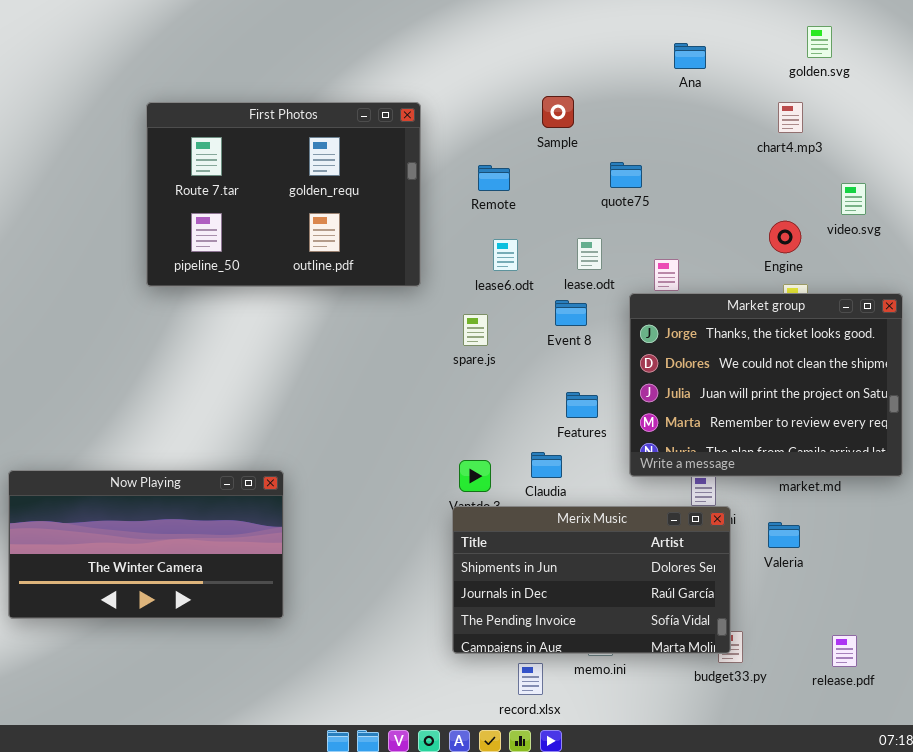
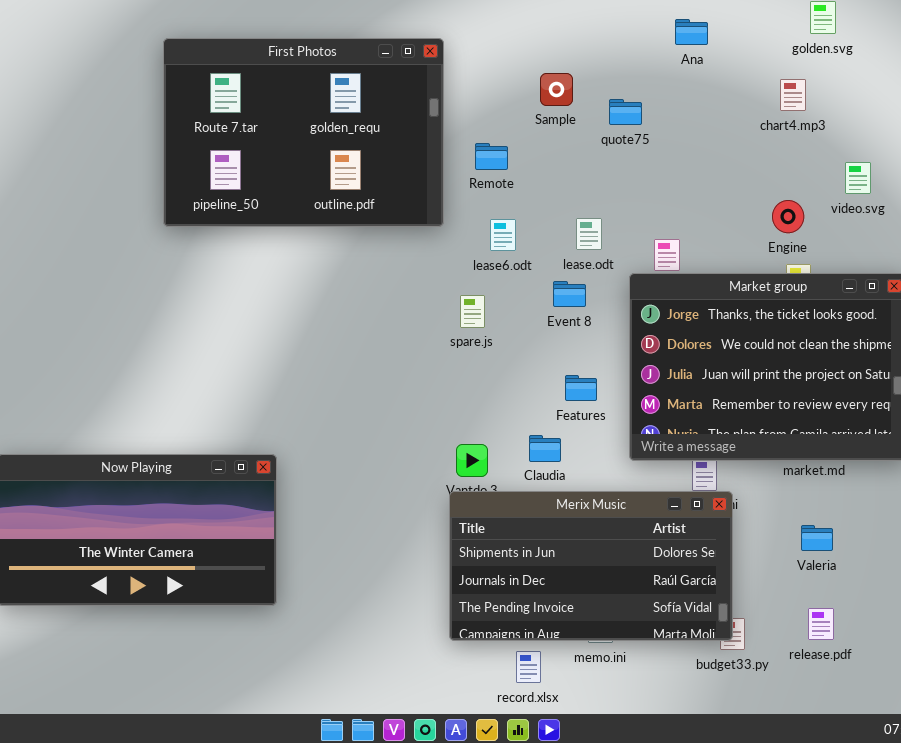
First Photos: [146,102,421,287] -> [163,38,444,227], moved
quote75: [610,162,642,188] -> [609,99,642,125], moved
Valeria: [768,522,800,548] -> [801,525,833,551], moved
release.pdf: [832,635,857,667] -> [808,608,834,640], moved

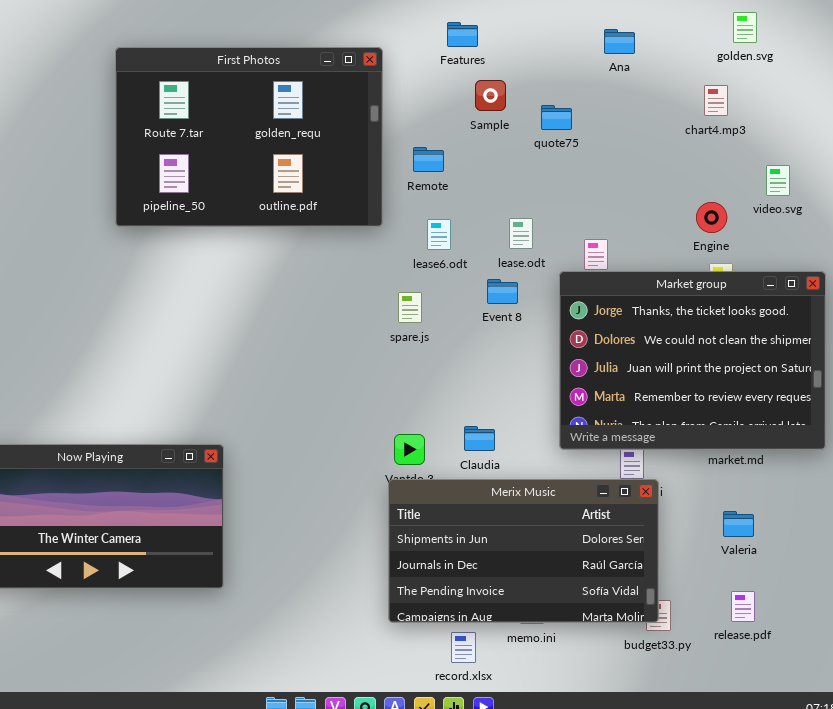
Features: [565,375,597,401] -> [447,22,478,47], moved

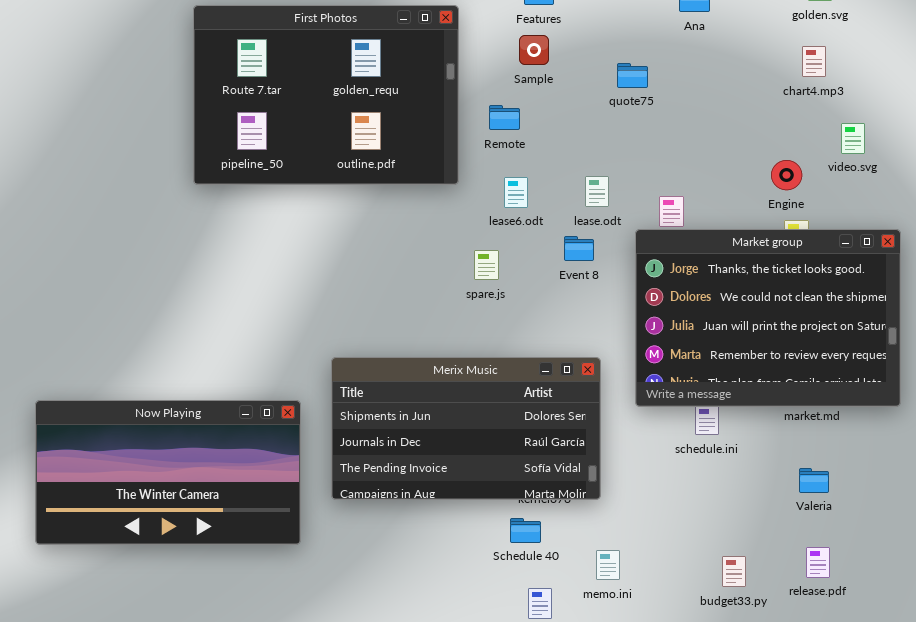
Sample: [475,80,506,111] -> [519,35,549,65], moved
chart4.mp3: [704,85,728,116] -> [802,46,826,77], moved
Merix Music: [388,479,659,623] -> [331,357,601,500], moved

